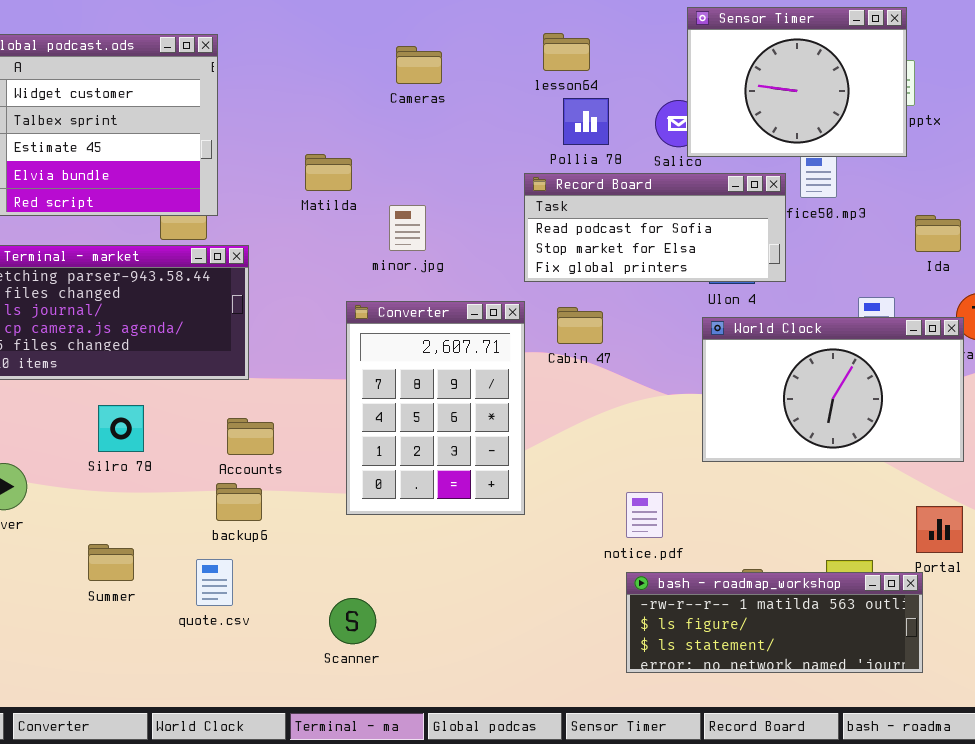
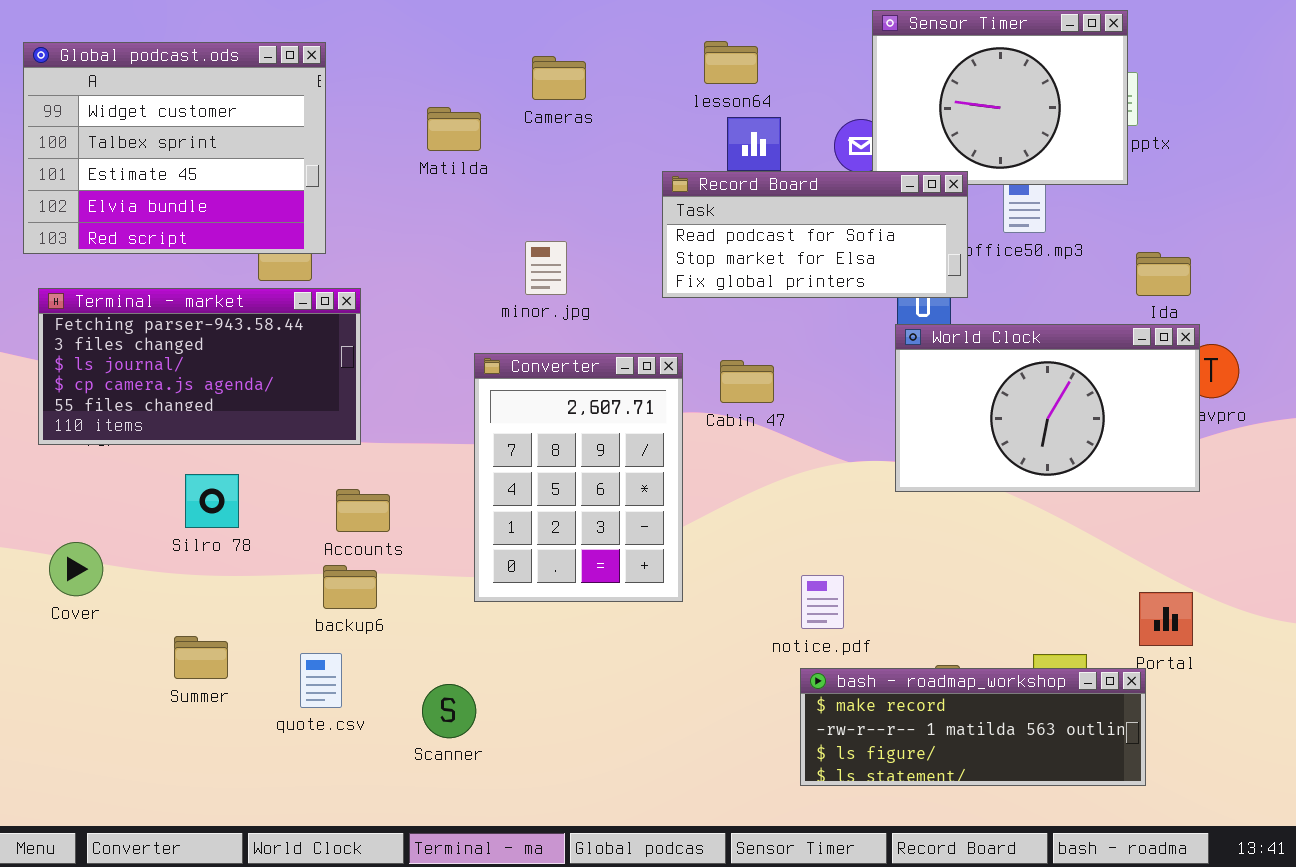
Matilda: [305,154,352,191] -> [427,107,481,151], moved
Record Board: [524,173,786,282] -> [662,171,968,298], moved
World Clock: [702,317,964,462] -> [895,324,1200,492], moved
bash - roadmap_workshop: [626,572,923,673] -> [800,668,1146,786], scrolled up 1 row
Scanner: [329,598,376,644] -> [422,684,476,738], moved

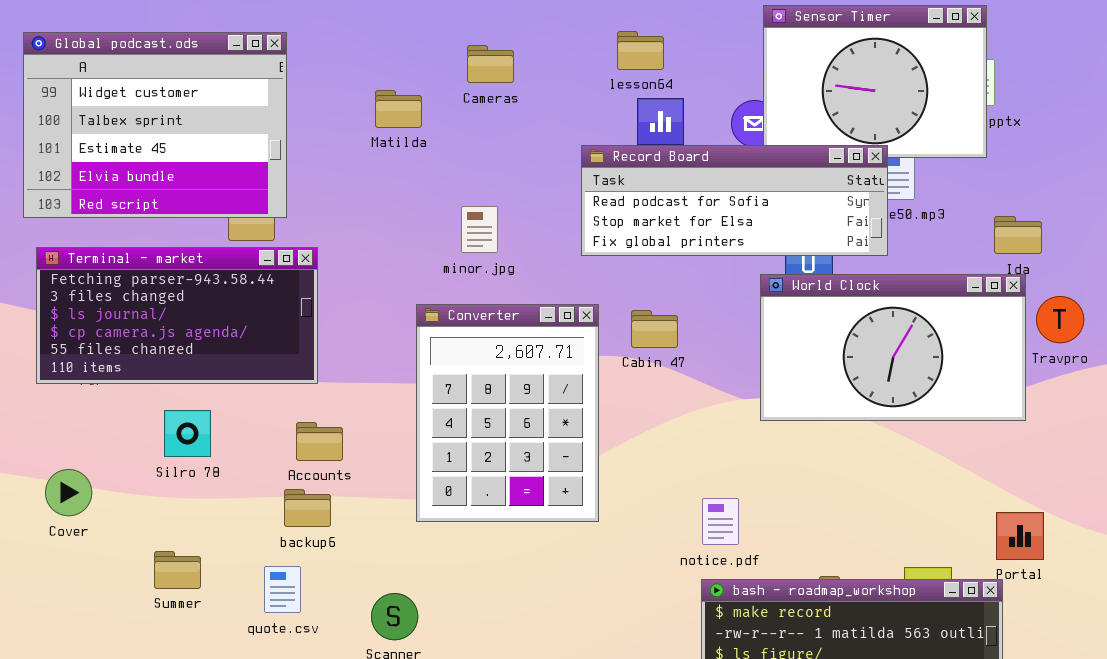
Record Board: [662,171,968,298] -> [581,145,888,256], resized
World Clock: [895,324,1200,492] -> [760,274,1026,421], moved

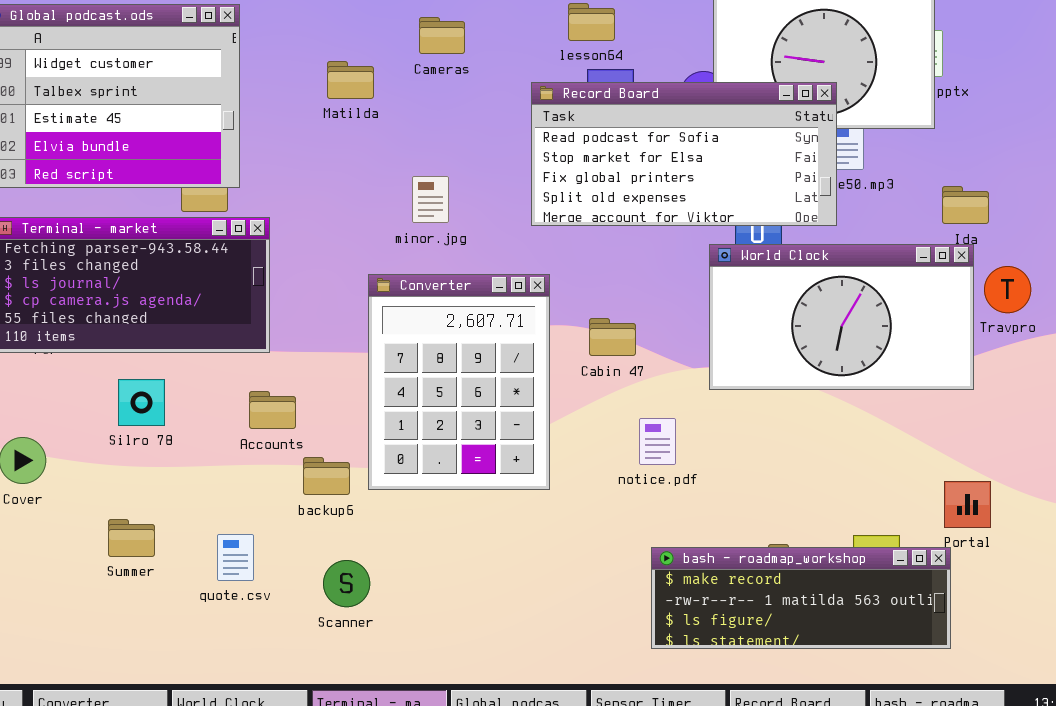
Record Board: [581,145,888,256] -> [531,82,837,226], resized
Cabin 47: [631,310,678,348] -> [589,318,636,356], moved
backup6: [284,489,331,527] -> [303,457,350,495], moved
notice.pdf: [702,498,739,545] -> [639,418,676,465], moved

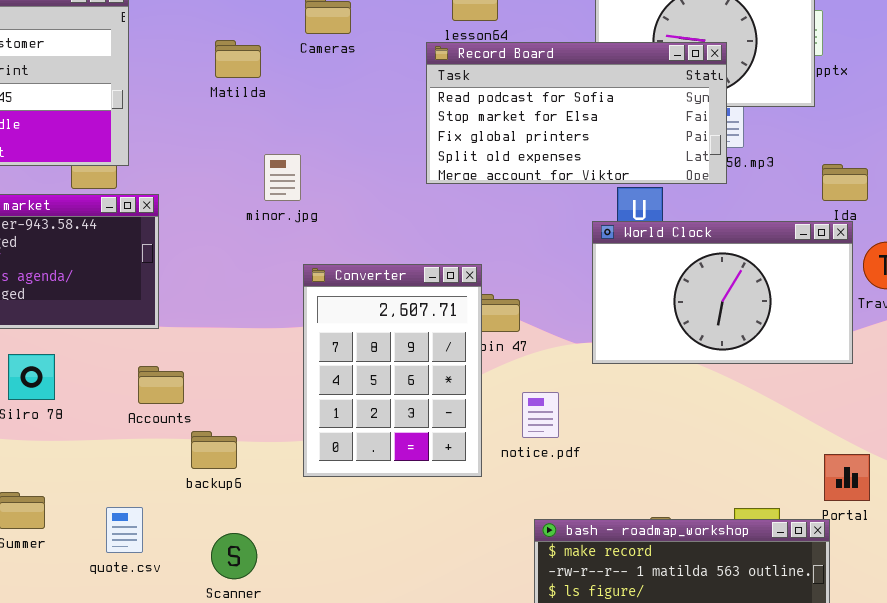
Record Board: [531,82,837,226] -> [426,42,727,184], moved
minor.jpg: [412,176,449,223] -> [264,154,301,201], moved
Converter: [368,274,550,490] -> [303,264,482,477], moved

